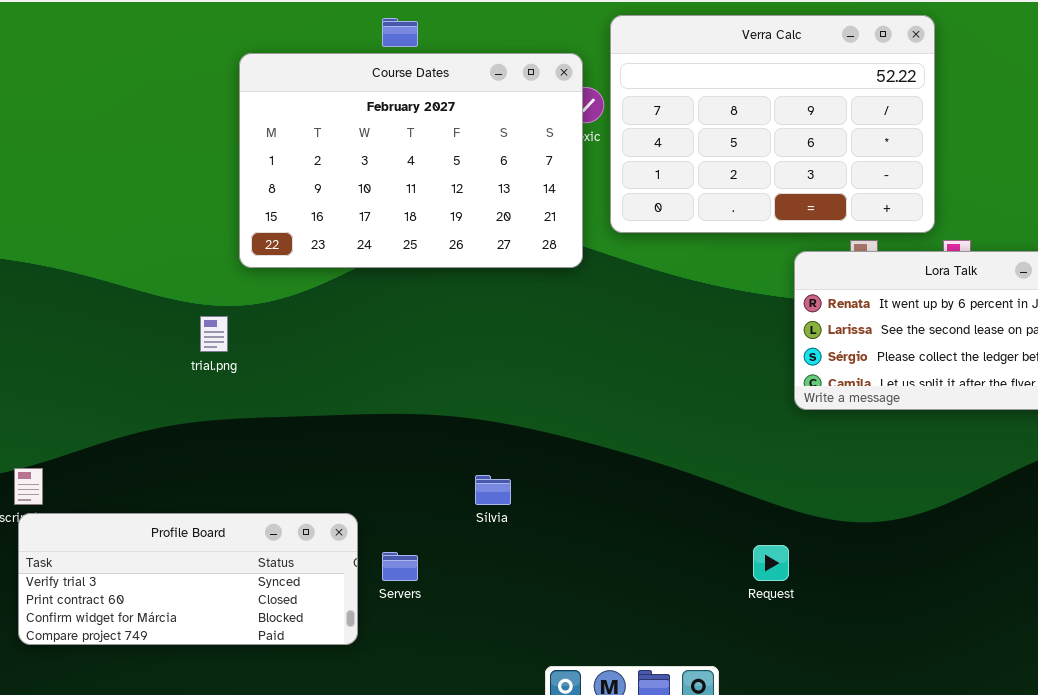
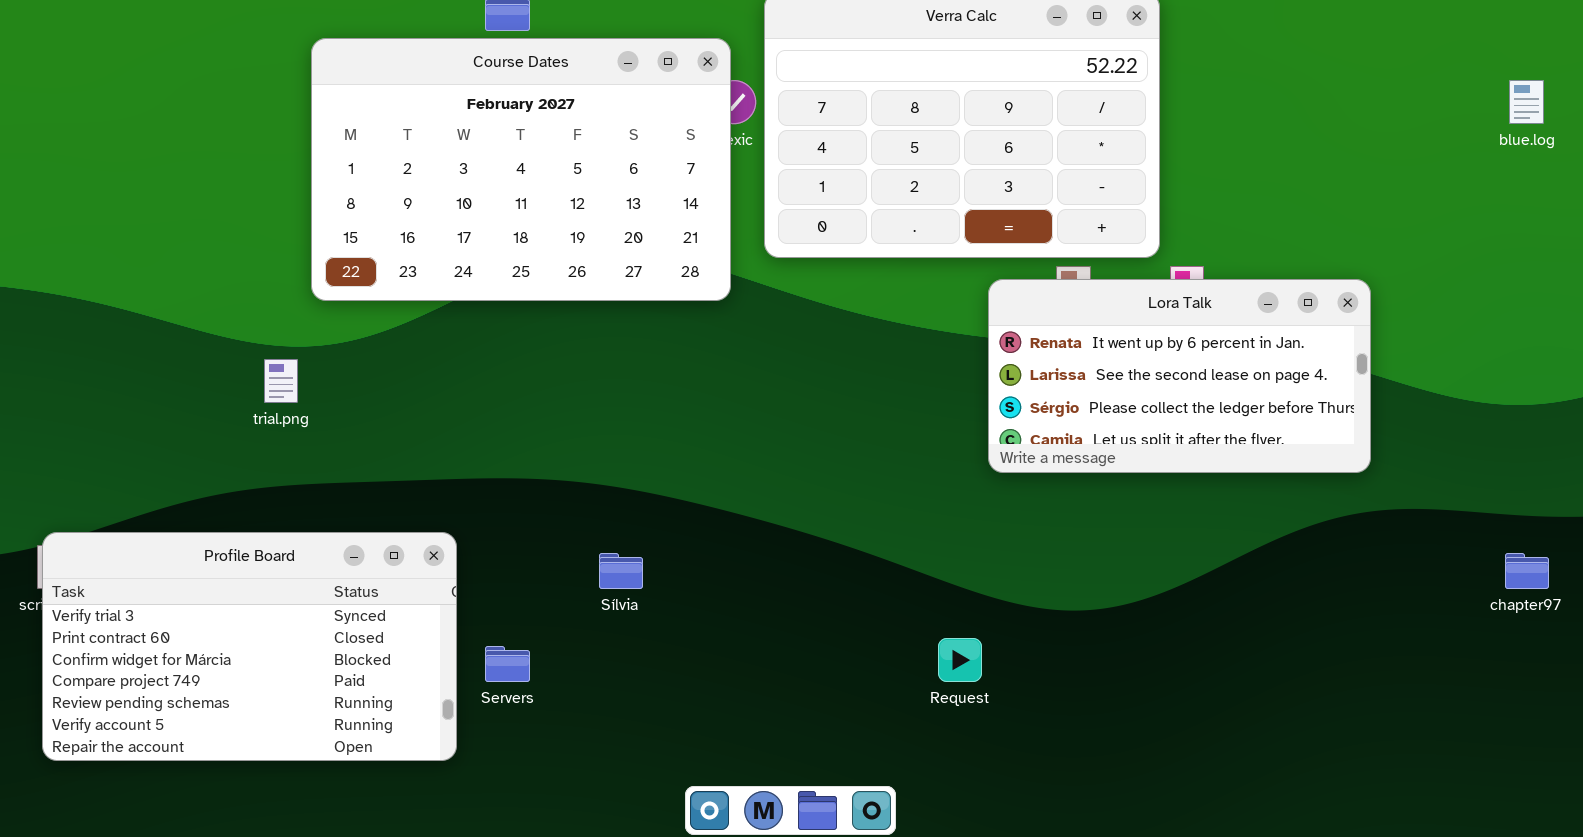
Profile Board: [18,513,358,645] -> [42,532,457,761], resized

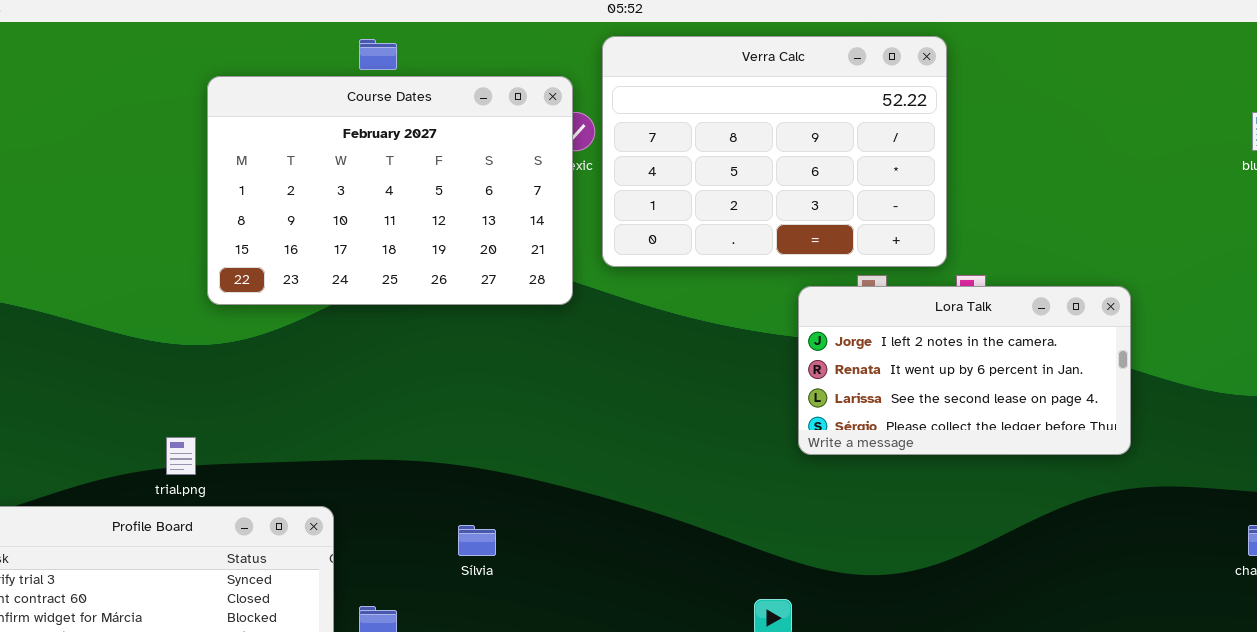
Lora Talk: [988,279,1371,473] -> [798,286,1131,455], scrolled up 1 row
trial.png: [264,359,298,403] -> [166,437,196,475], moved

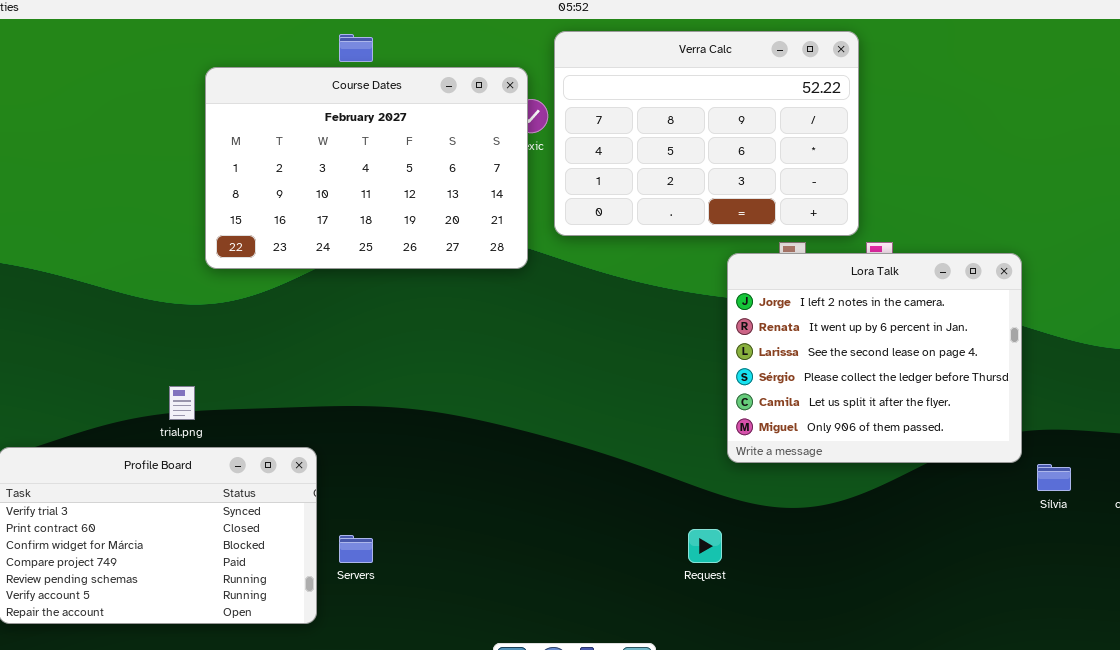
Lora Talk: [798,286,1131,455] -> [727,253,1022,463], resized
Sílvia: [458,525,496,556] -> [1037,464,1071,491], moved

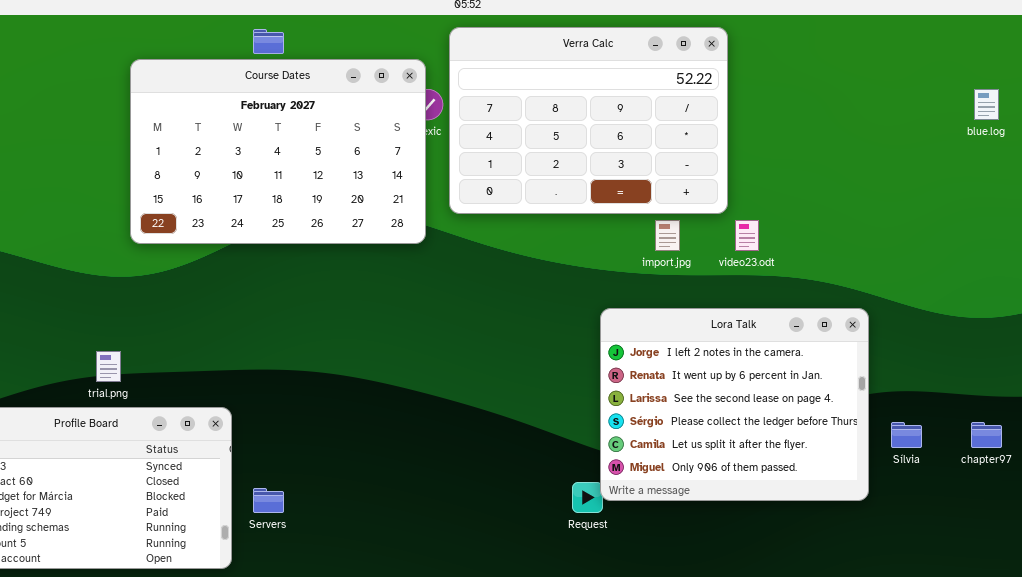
Lora Talk: [727,253,1022,463] -> [600,308,869,501], moved

